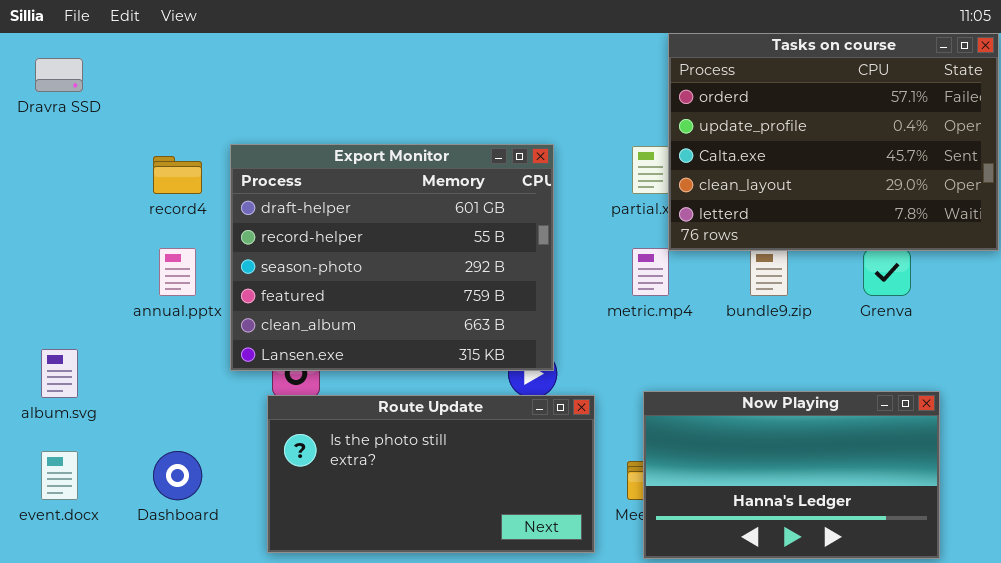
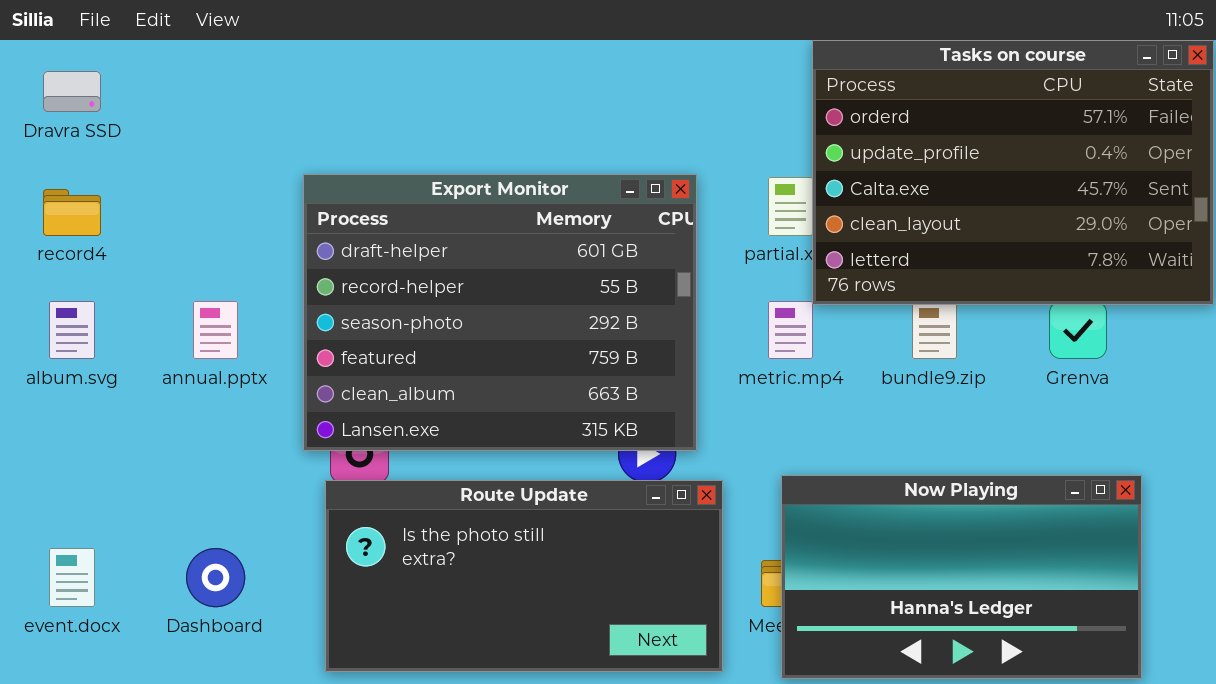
Export Monitor: [230,144,554,371] -> [303,174,697,451], moved
record4: [153,156,202,194] -> [43,189,101,236], moved
album.svg: [41,349,78,398] -> [49,301,95,359], moved

